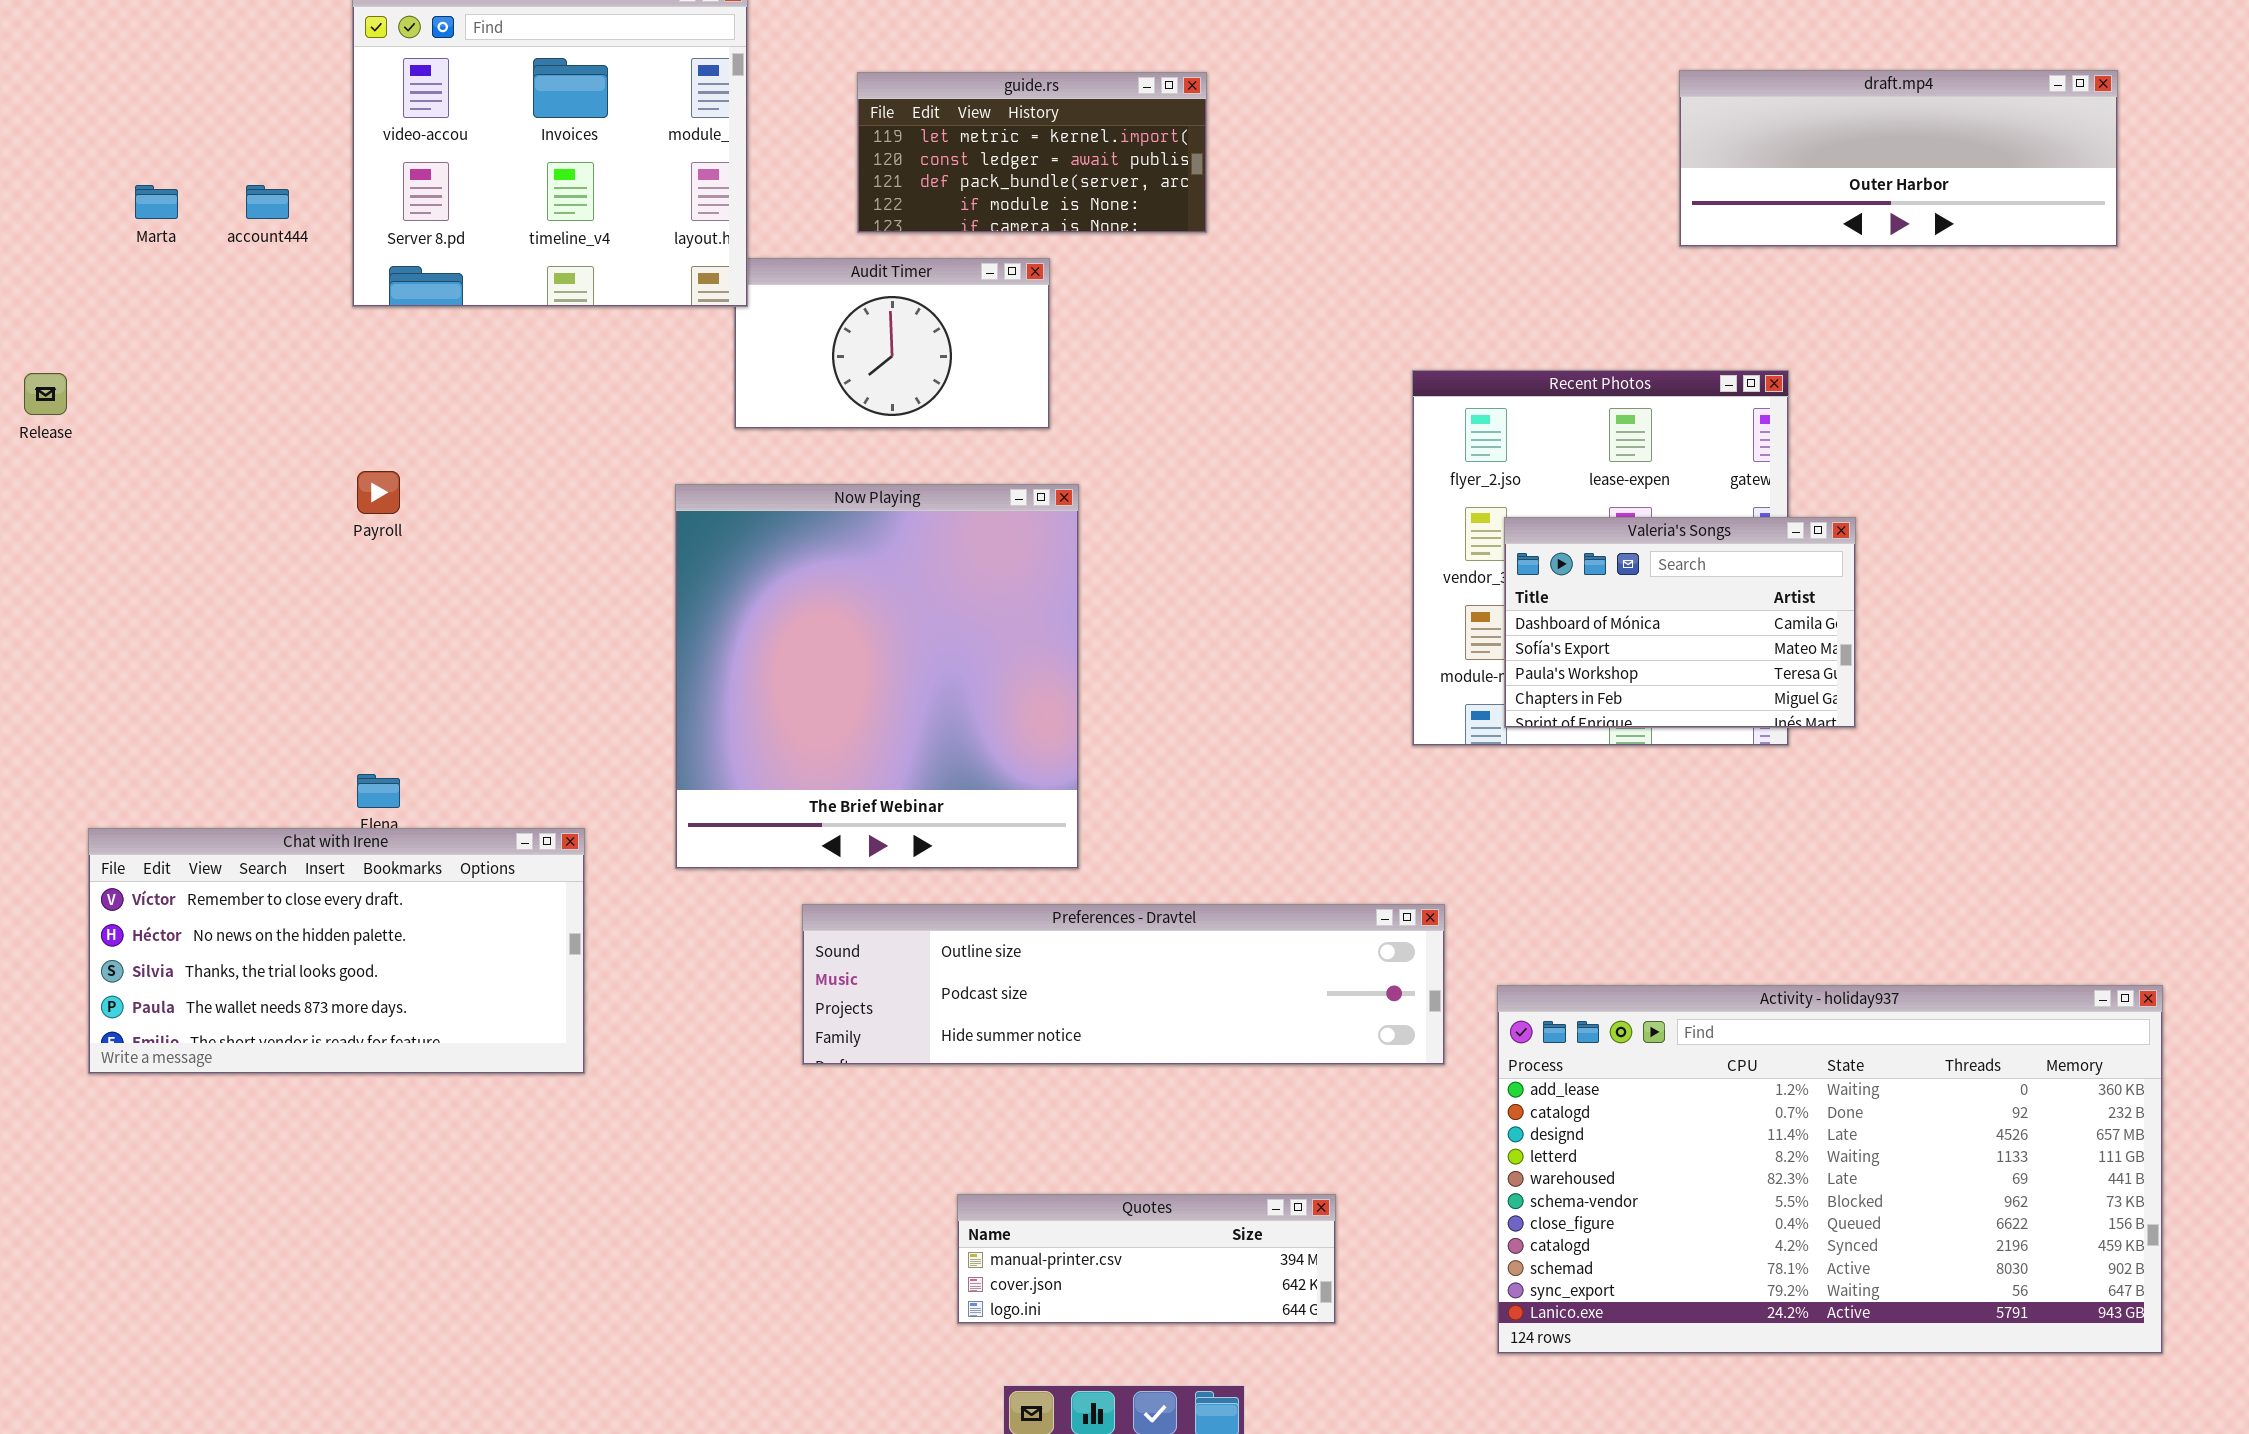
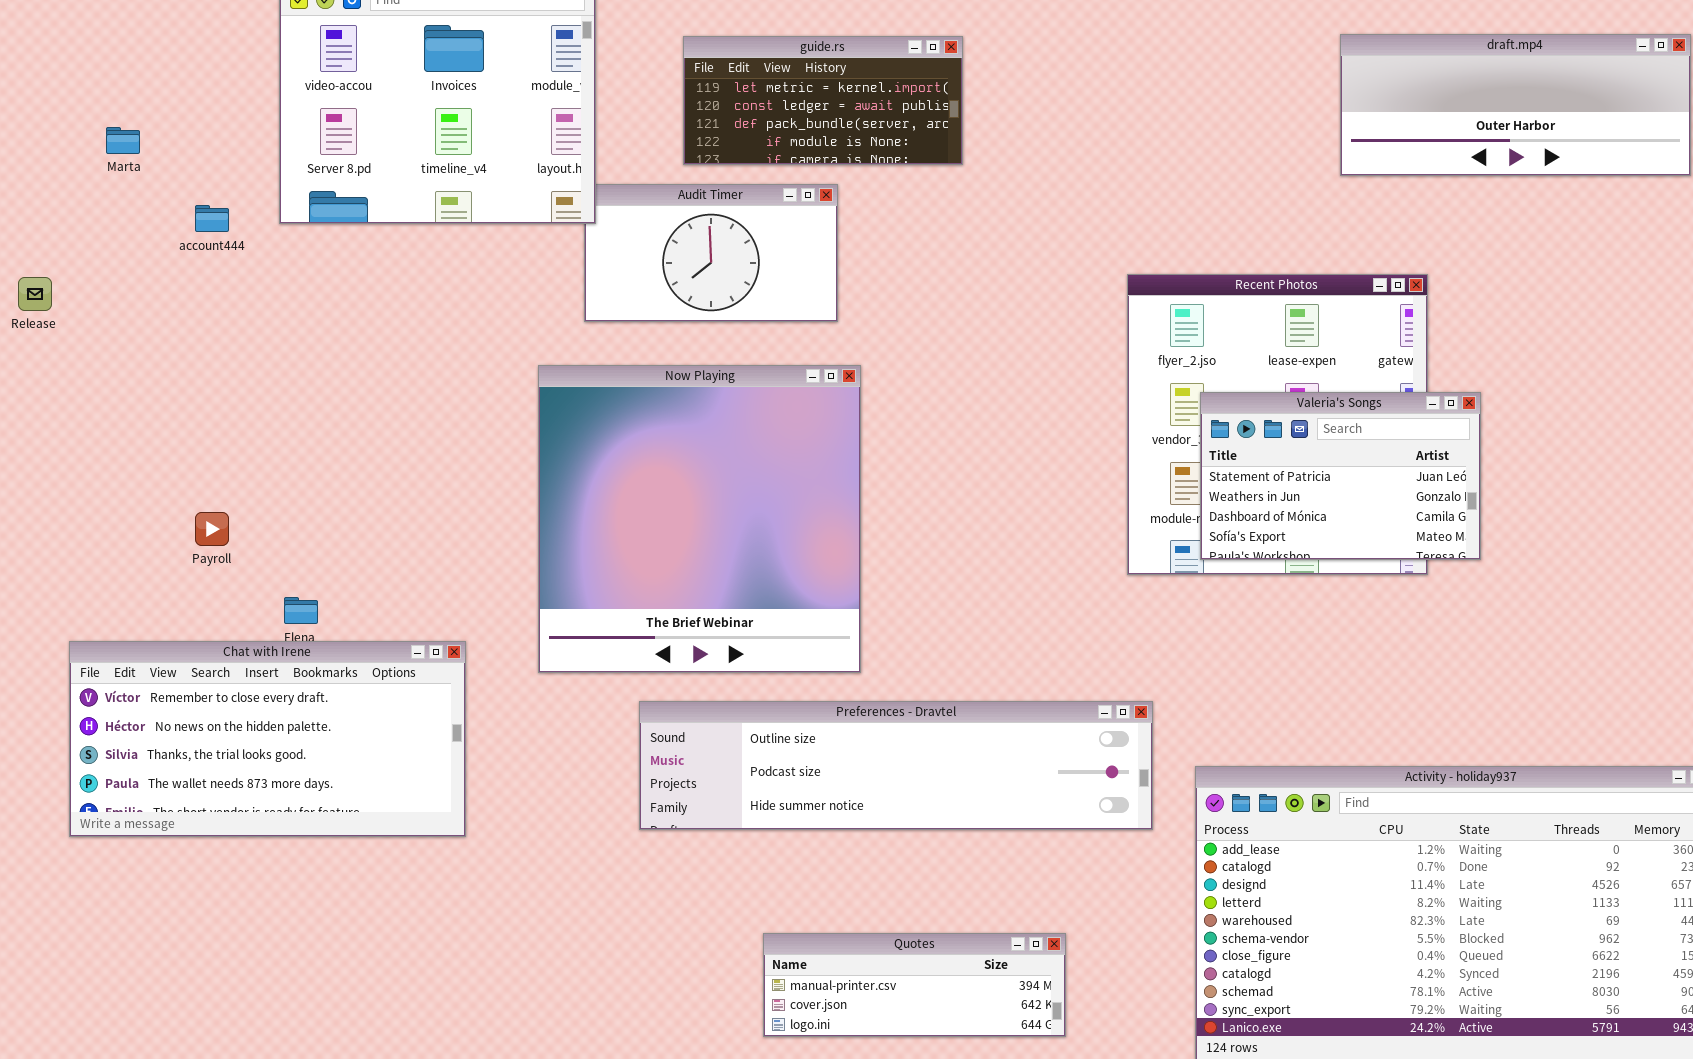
account444: [246,185,289,219] -> [195,205,229,232], moved
Payroll: [357,471,400,514] -> [195,512,229,546], moved
Valeria's Songs: [1504,517,1856,728] -> [1200,392,1481,560], scrolled up 2 rows

